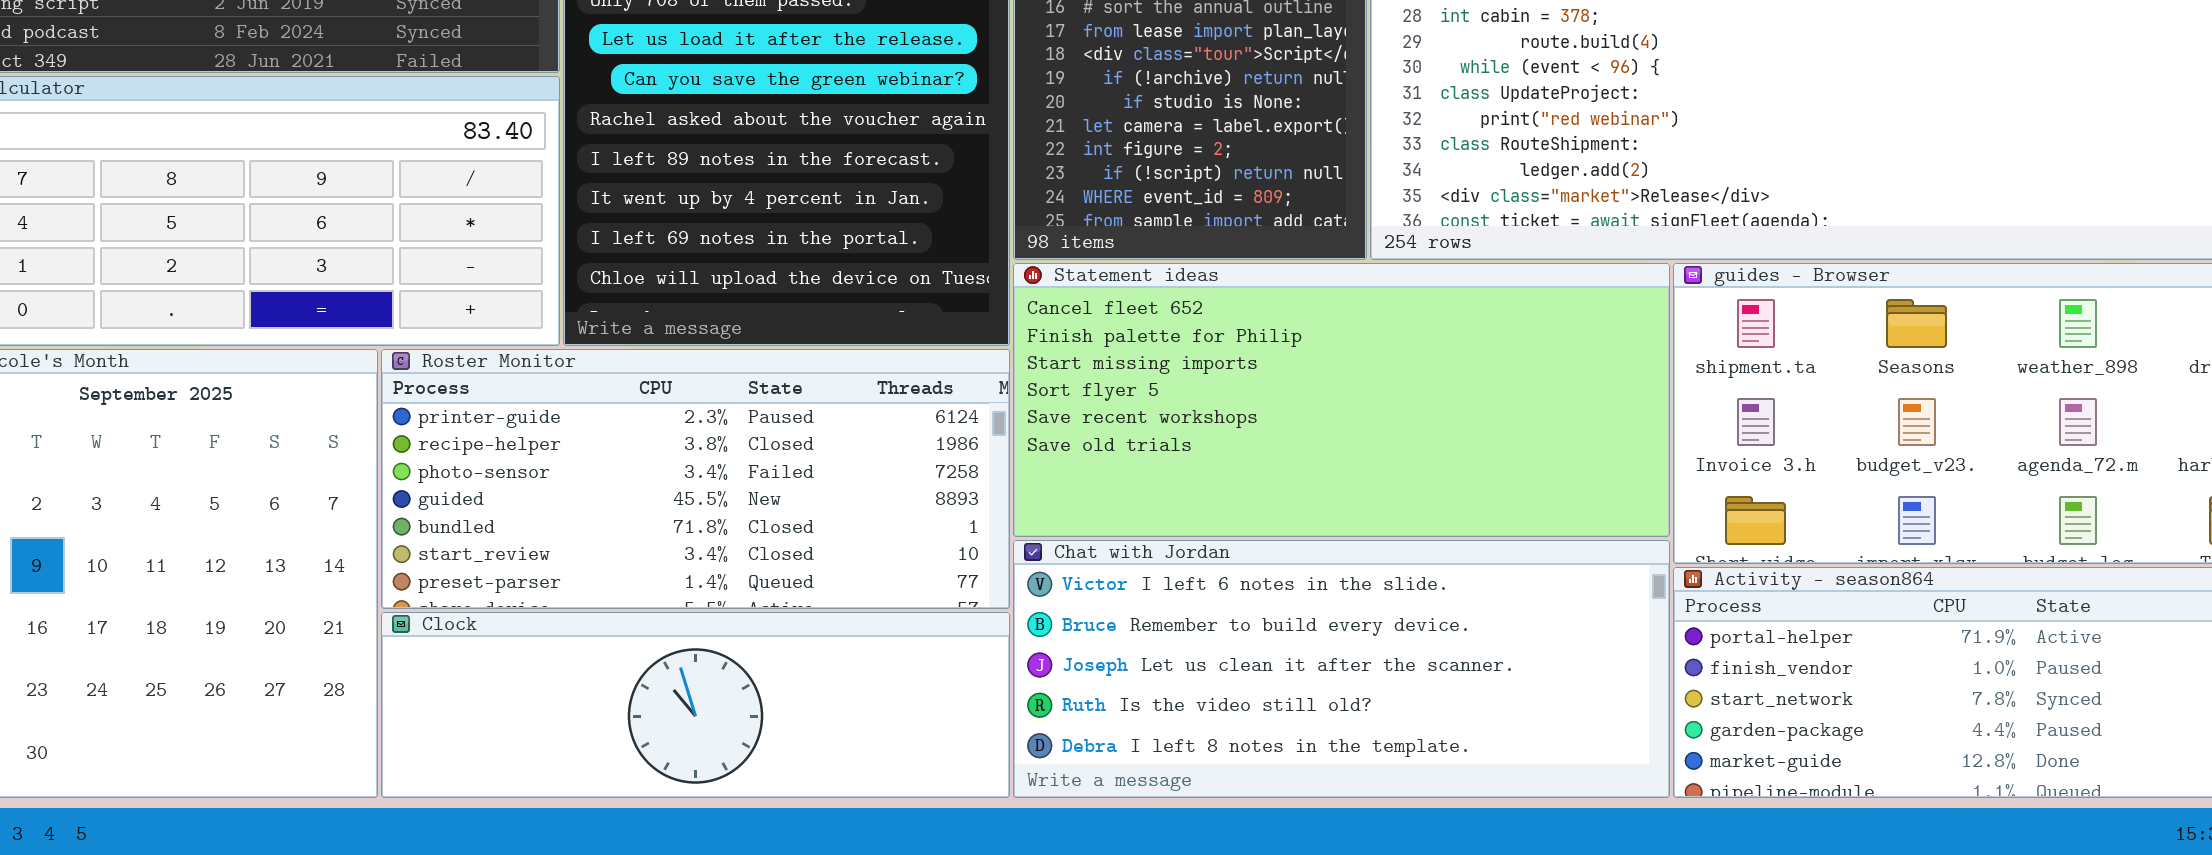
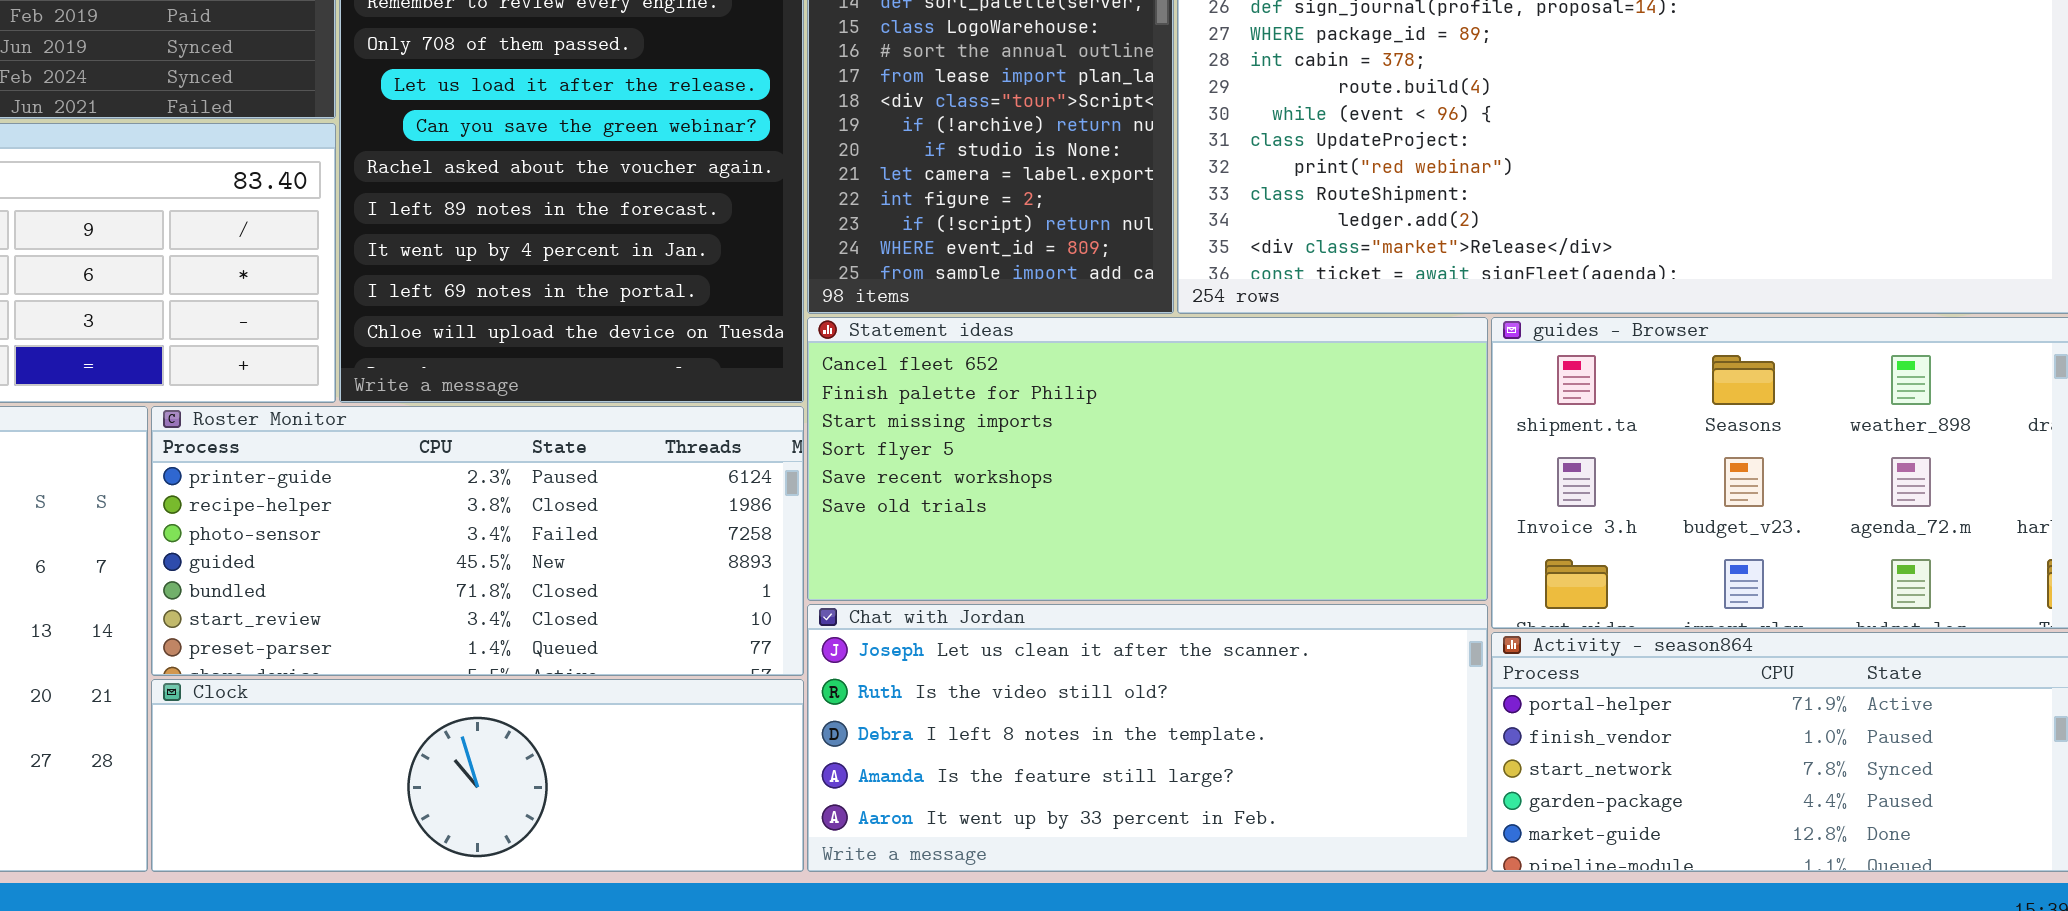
Chat with Jordan: [1013,540,1670,798] -> [807,604,1488,872], scrolled down 2 rows

